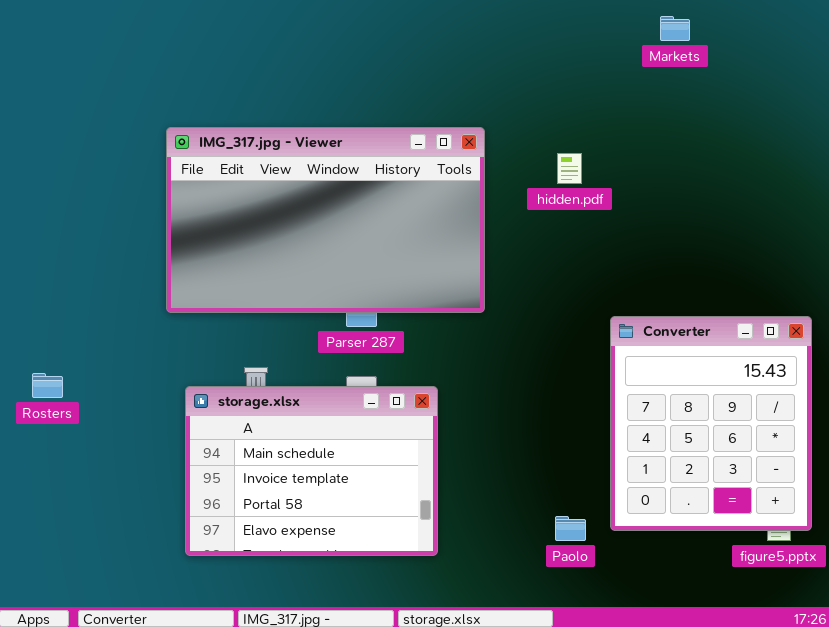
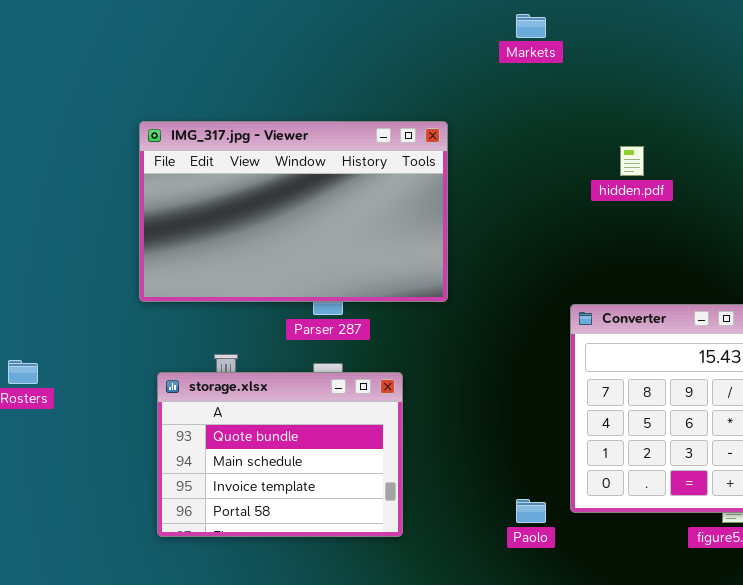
Markets: [660,16,690,41] -> [516,14,546,38], moved
hidden.pdf: [557,153,582,184] -> [620,146,644,176], moved
storage.xlsx: [185,386,438,556] -> [157,372,403,537], scrolled up 1 row

